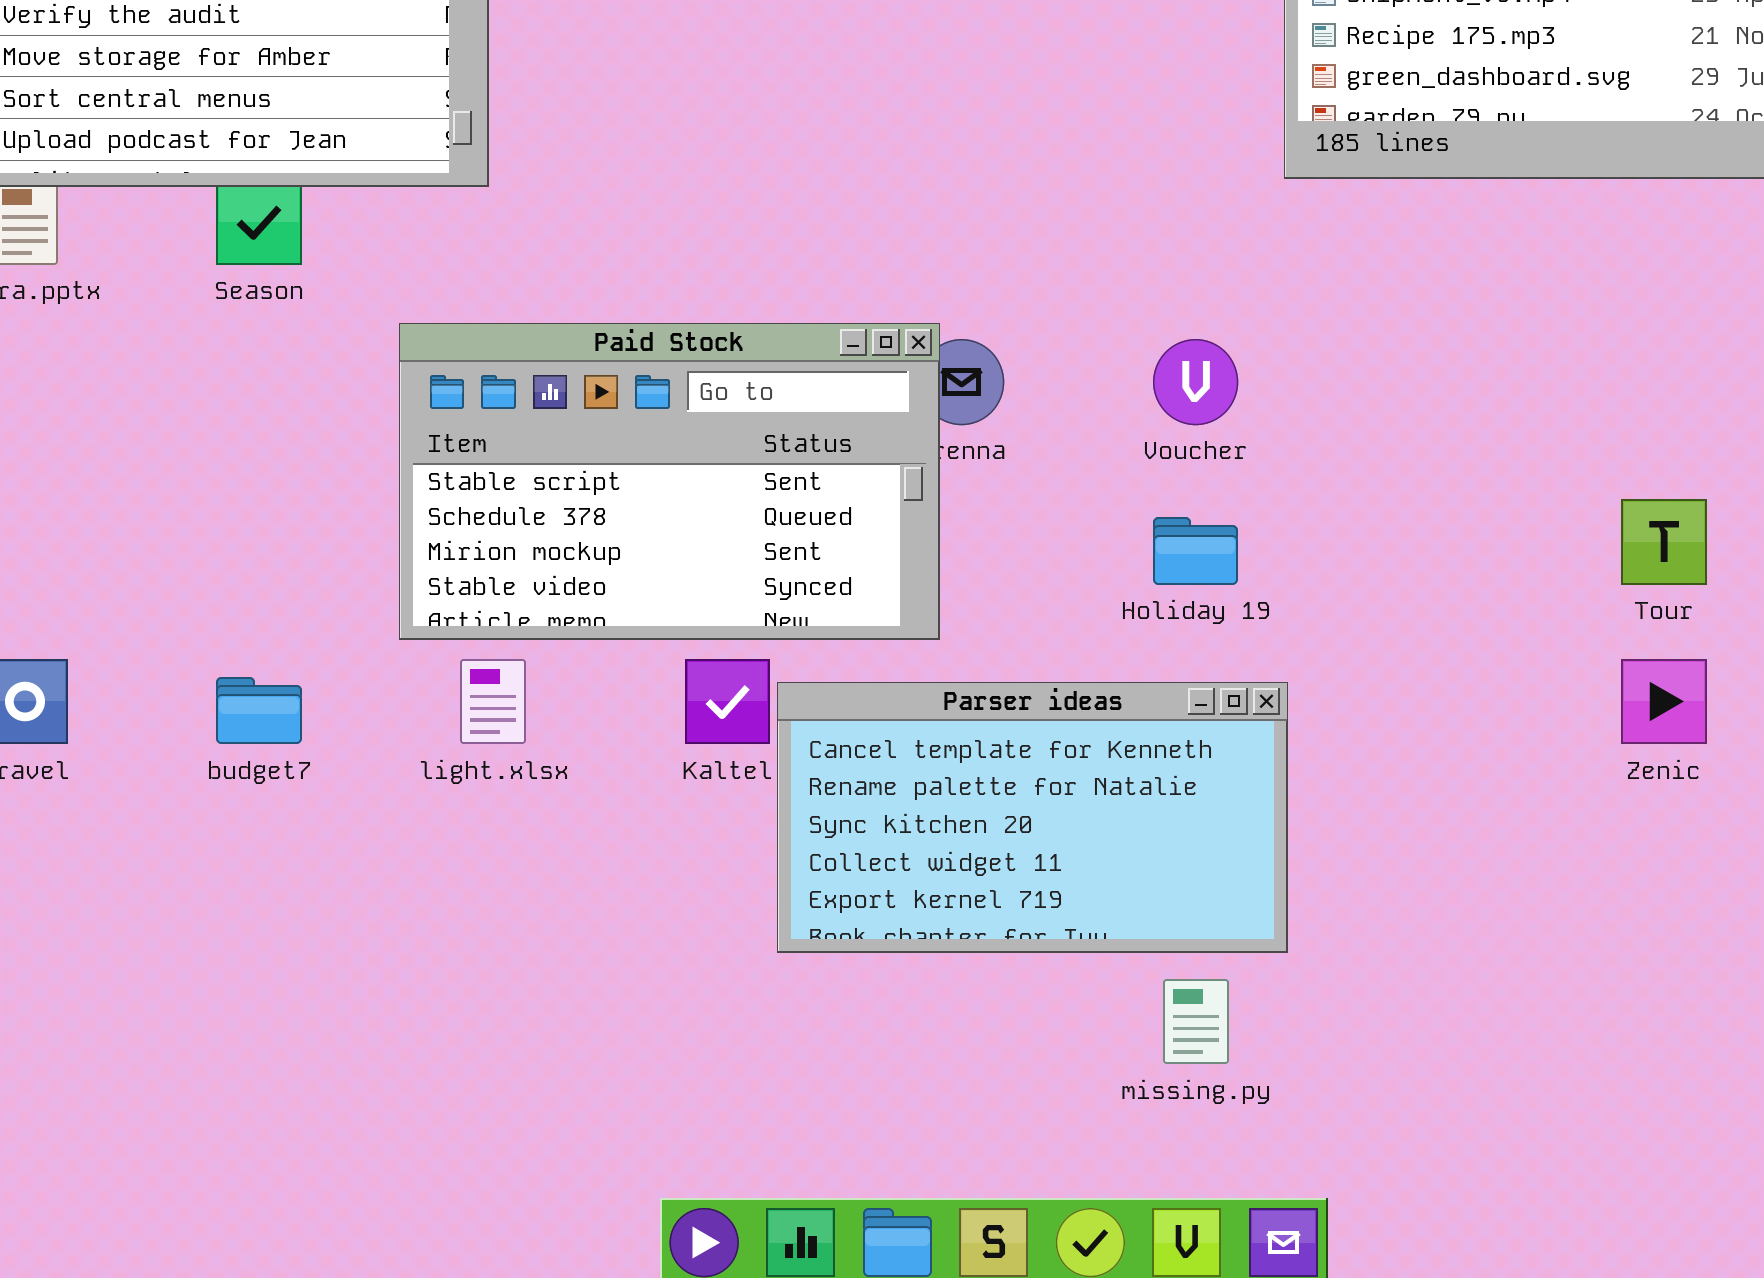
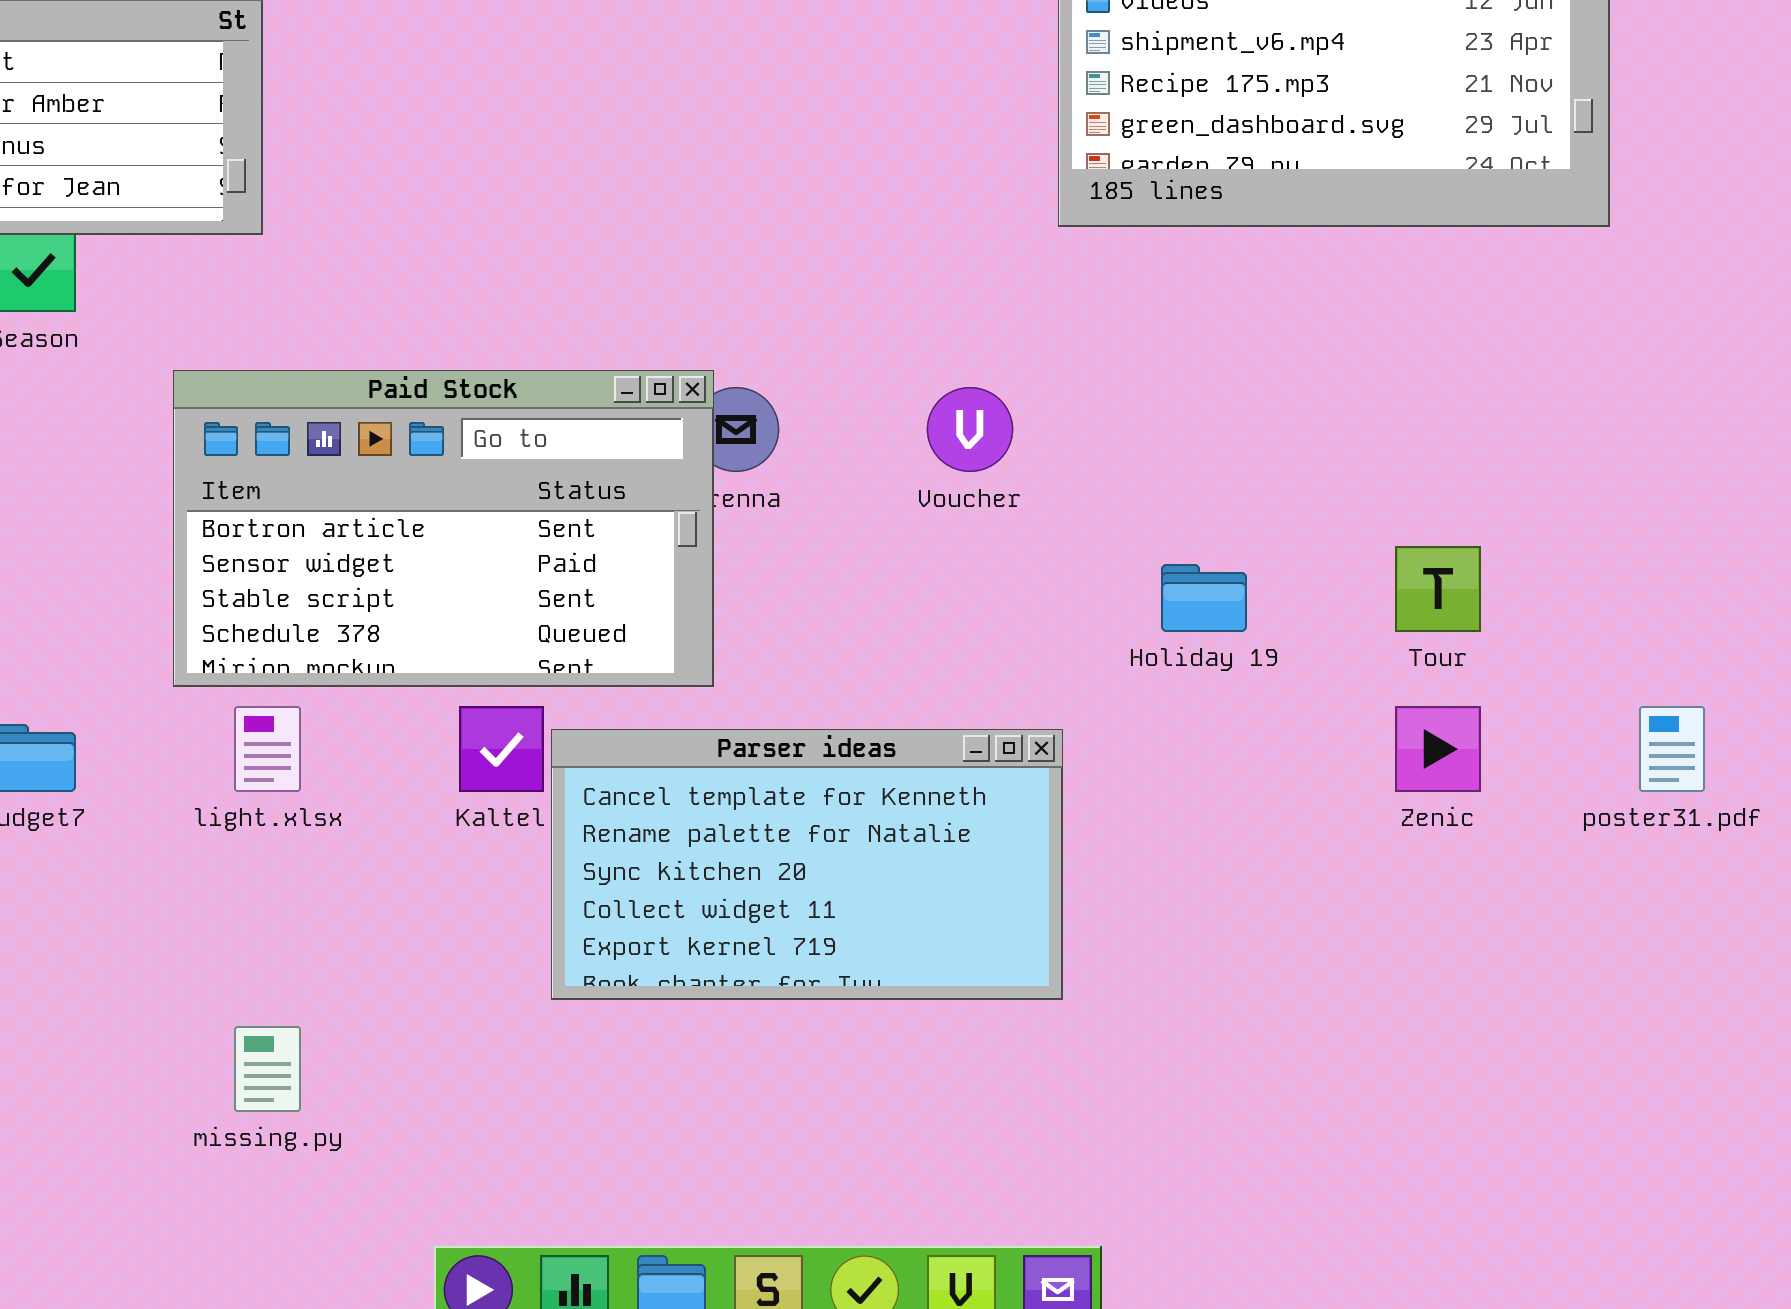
Paid Stock: [399,323,940,640] -> [173,370,714,687], scrolled up 2 rows
Holiday 19: [1153,517,1238,585] -> [1161,564,1247,632], moved
missing.py: [1163,979,1229,1064] -> [234,1026,301,1112], moved

